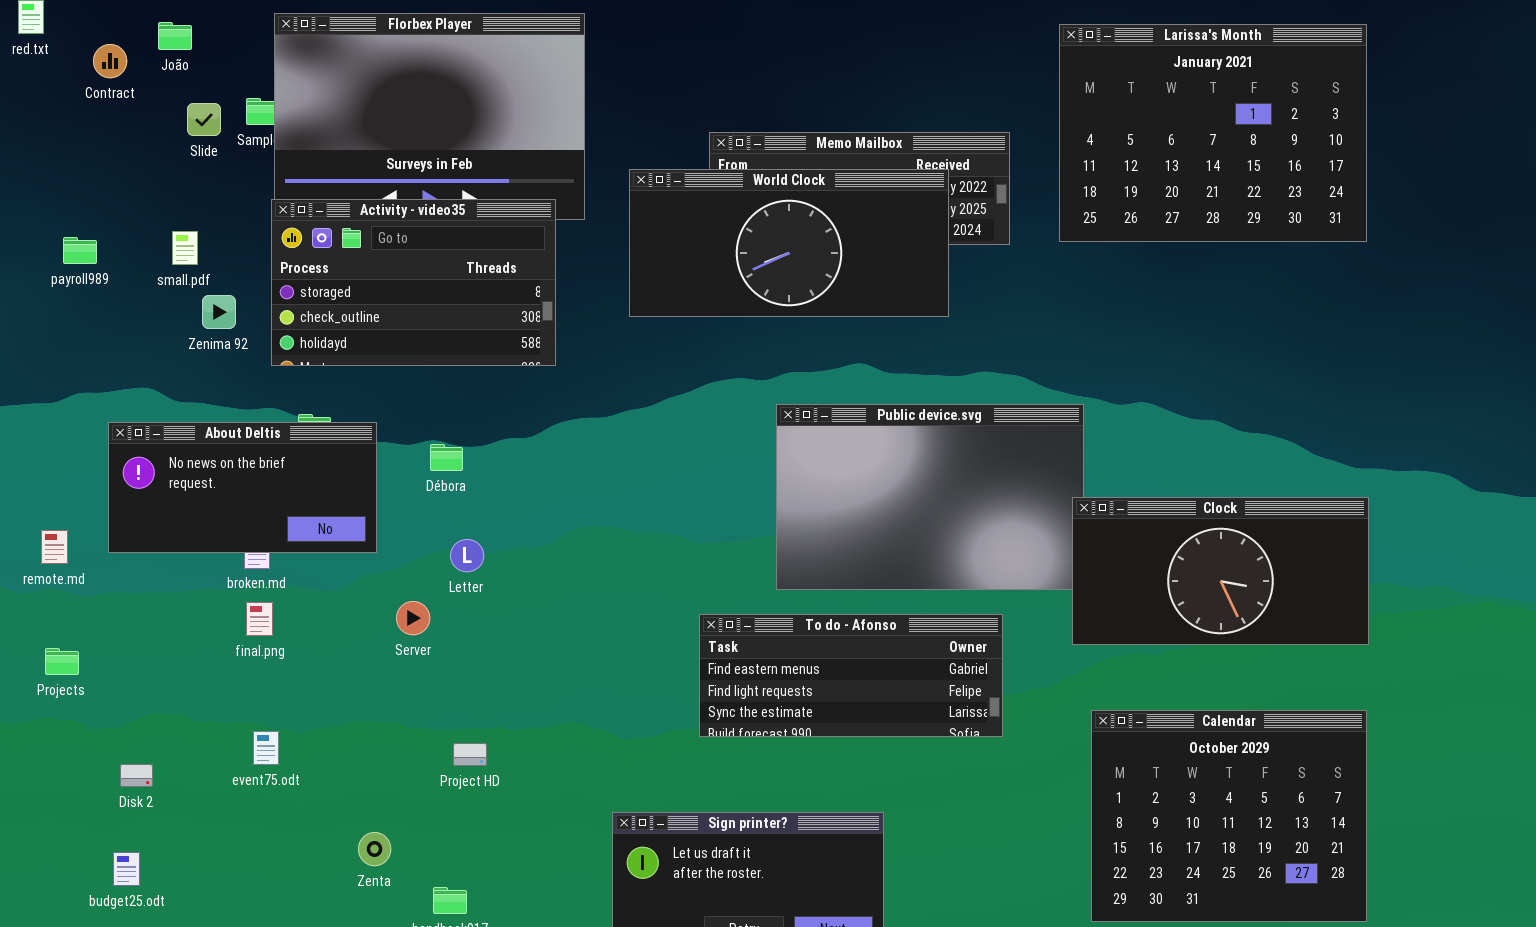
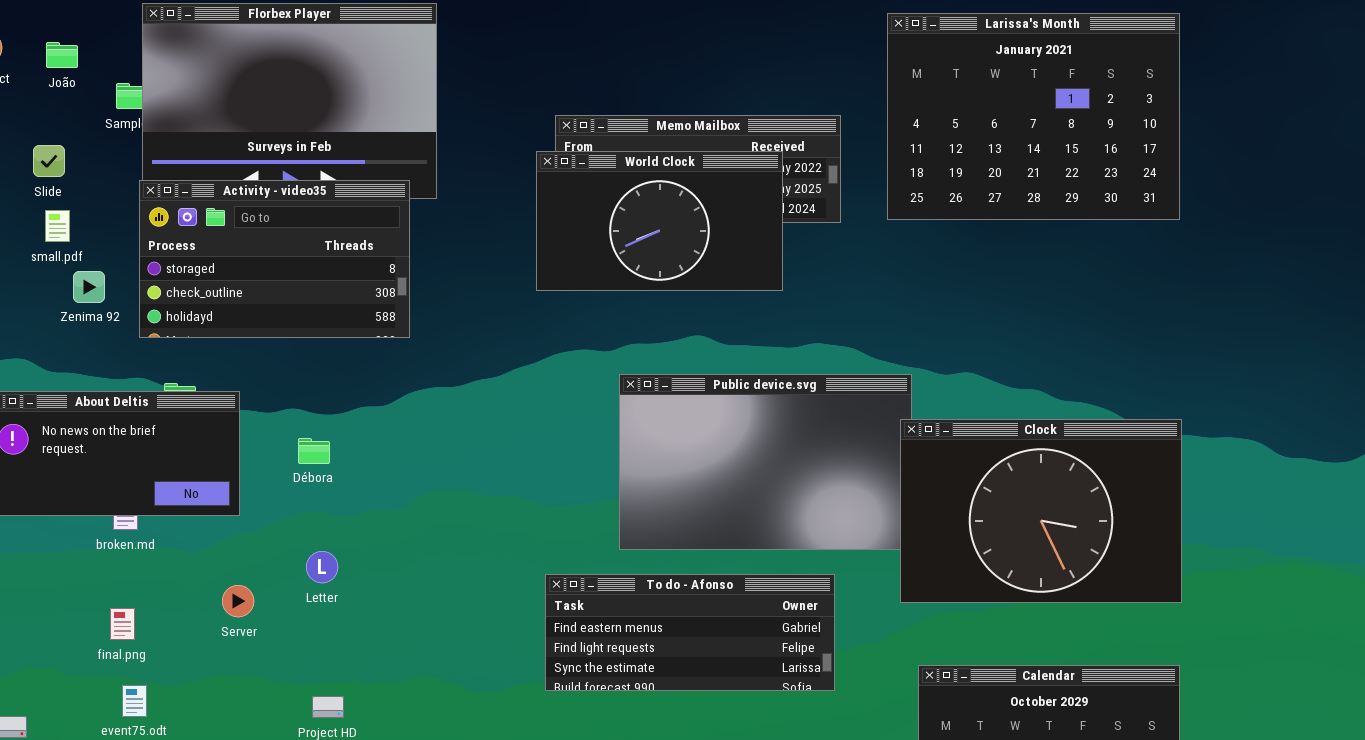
João: [158,22,192,50] -> [46,42,78,68], moved
Slide: [187,103,221,136] -> [33,145,65,177], moved
World Clock: [629,169,949,317] -> [536,151,783,291], resized
Débora: [430,444,463,471] -> [298,438,330,464], moved
Clock: [1072,497,1369,645] -> [900,419,1182,603], resized
Letter: [450,539,484,572] -> [306,551,338,583], moved
Server: [396,601,430,635] -> [222,585,254,617], moved
final.png: [246,602,273,636] -> [110,608,135,640], moved

